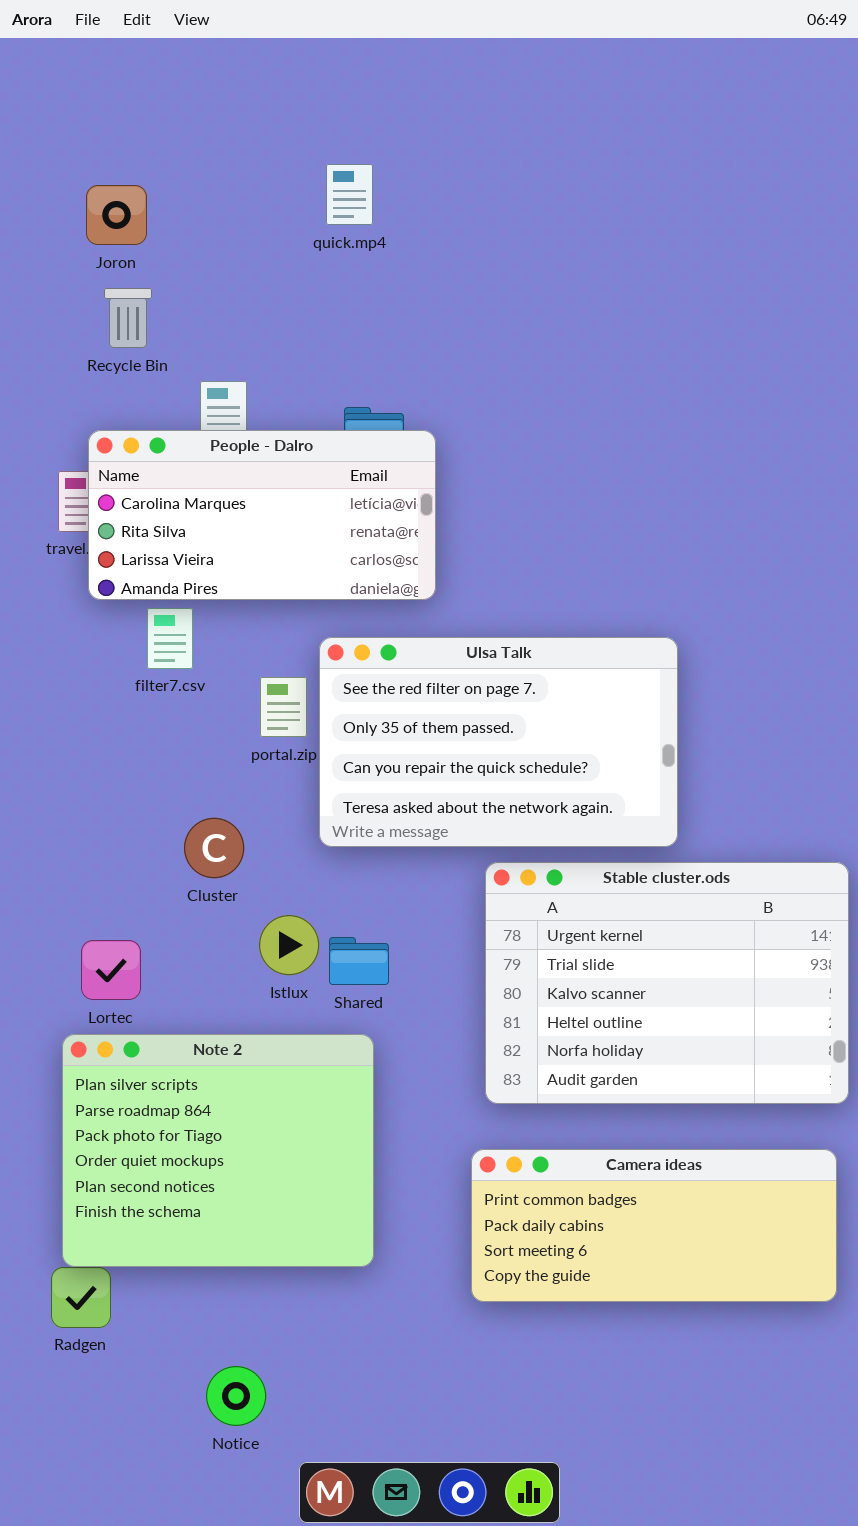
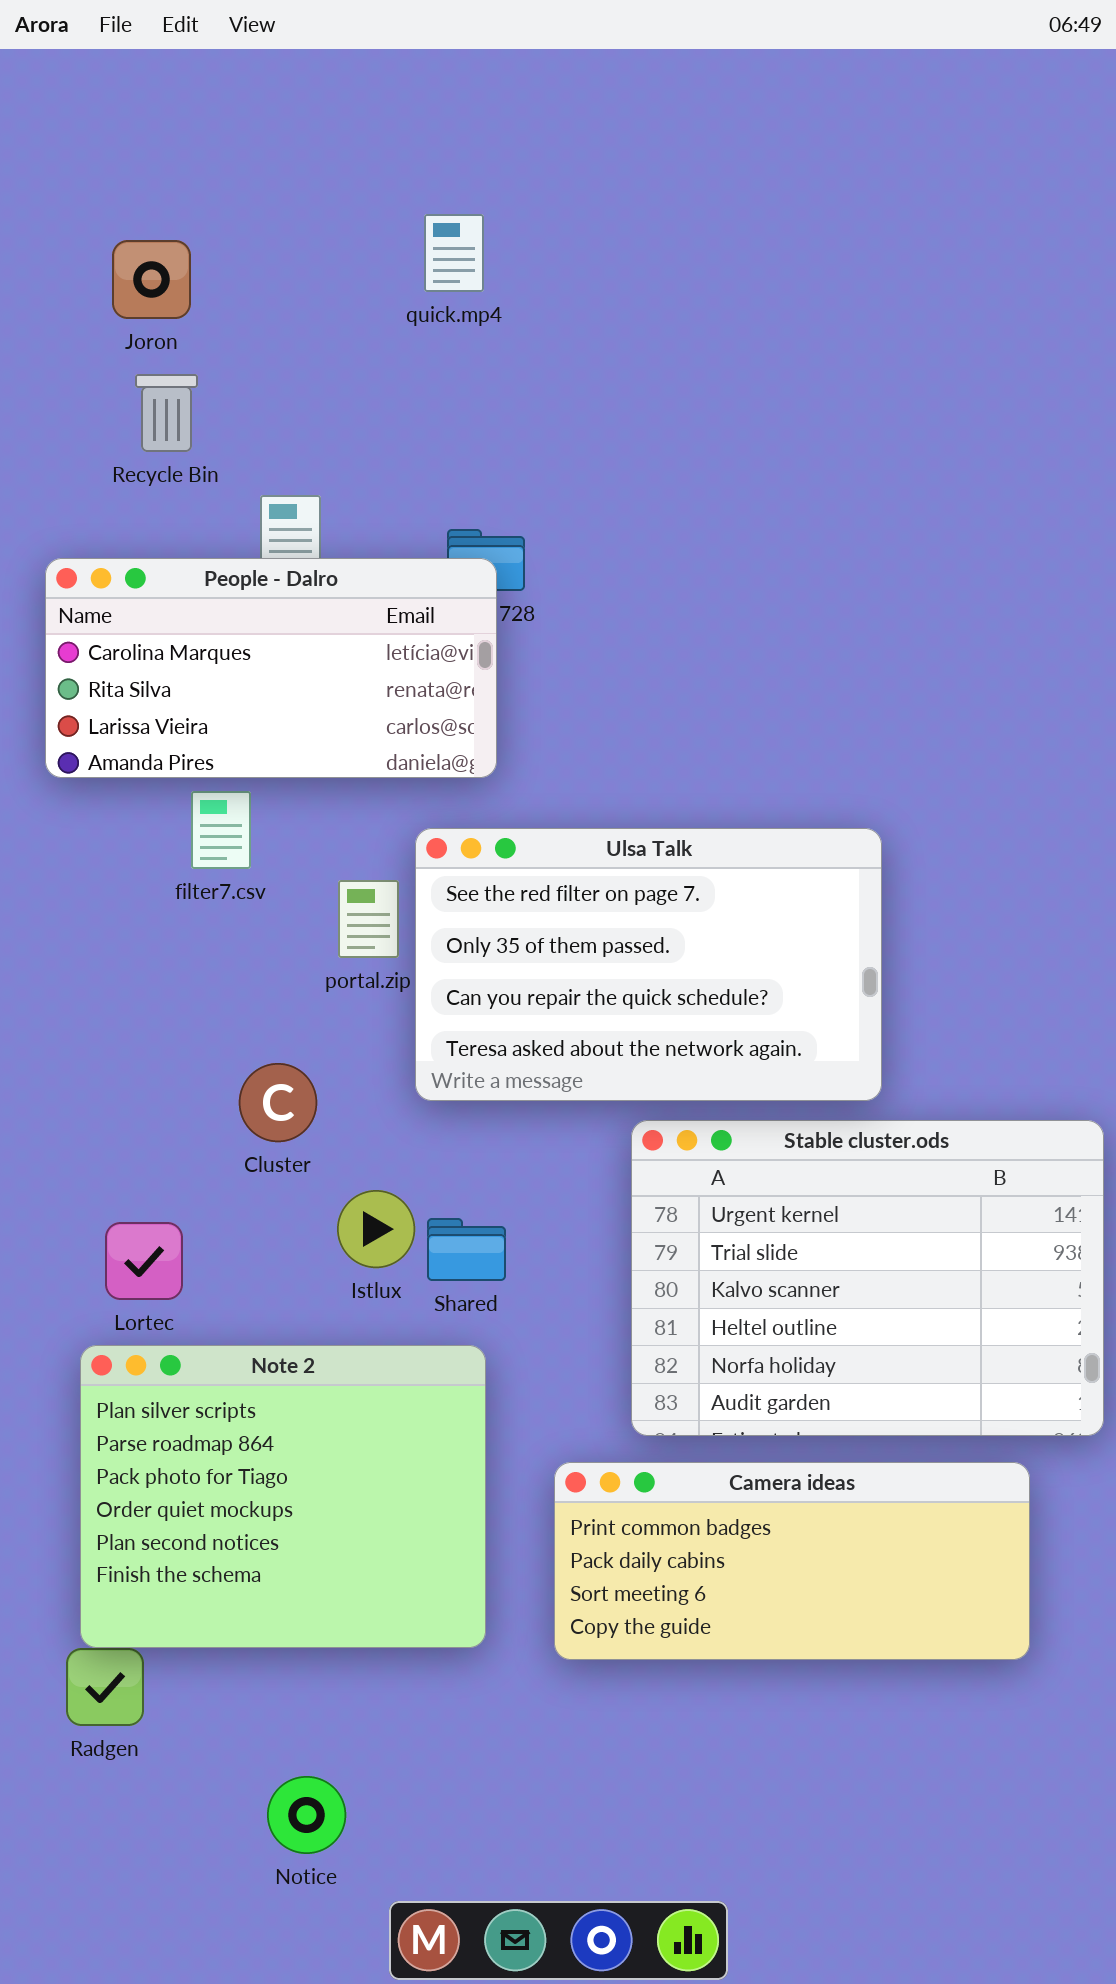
People - Dalro: [88,430,436,600] -> [45,558,497,778], moved
Camera ideas: [471,1149,837,1302] -> [554,1462,1030,1660], moved

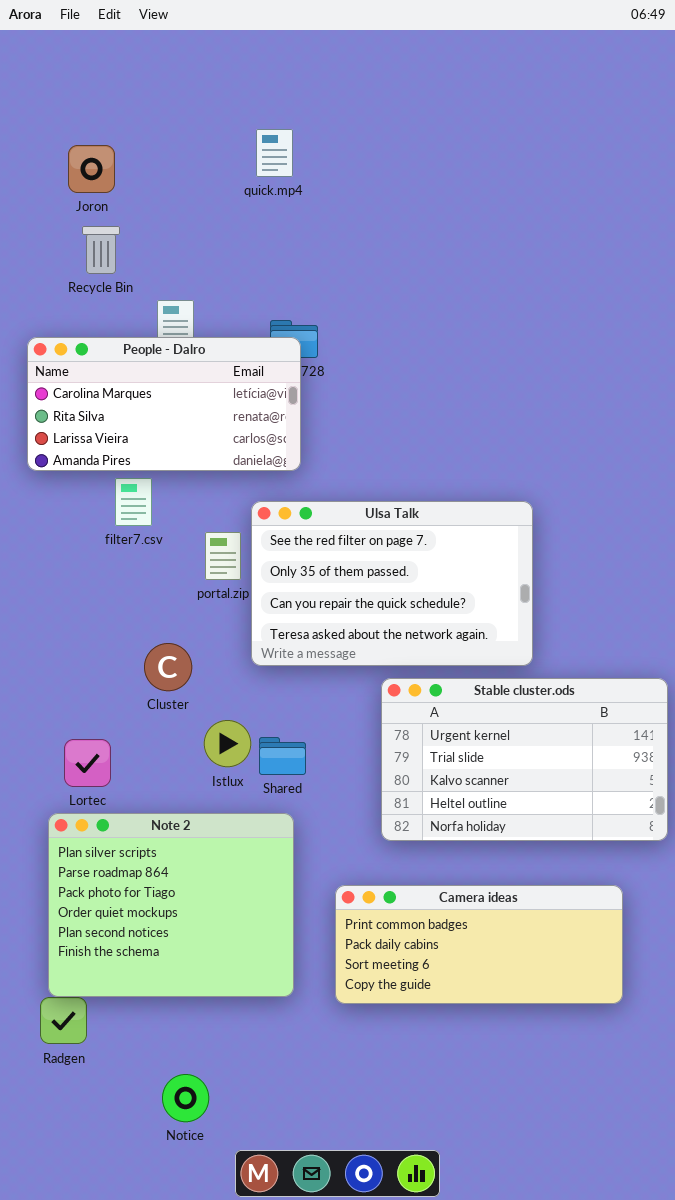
Stable cluster.ods: [631,1120,1104,1436] -> [381,678,668,841], resized

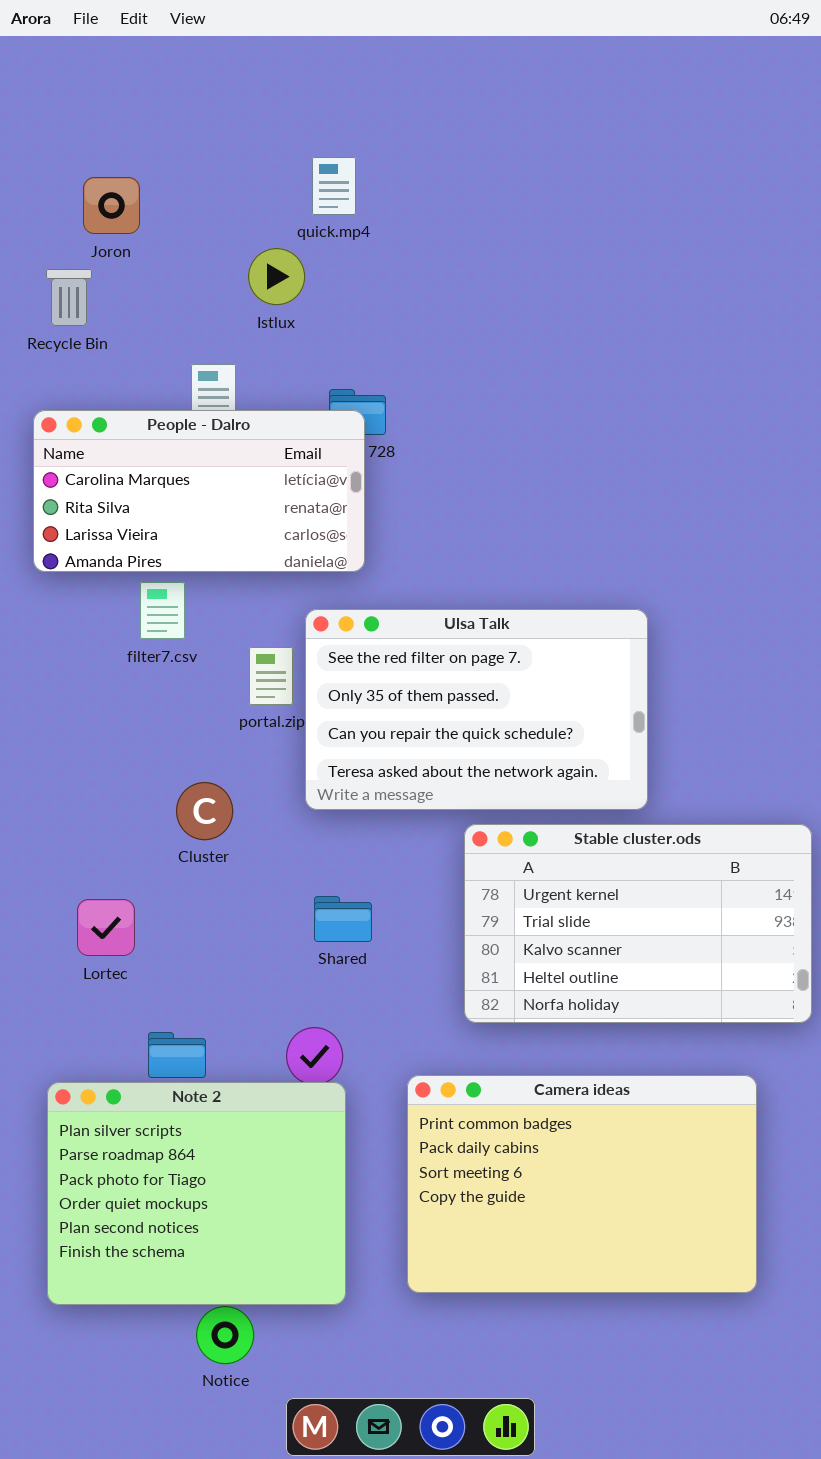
Recycle Bin: [82,226,120,274] -> [46,269,92,326], moved
Istlux: [204,720,251,767] -> [248,248,305,305], moved
Note 2: [48,813,294,997] -> [47,1082,346,1305], moved
Camera ideas: [335,885,623,1004] -> [407,1075,757,1293], resized

